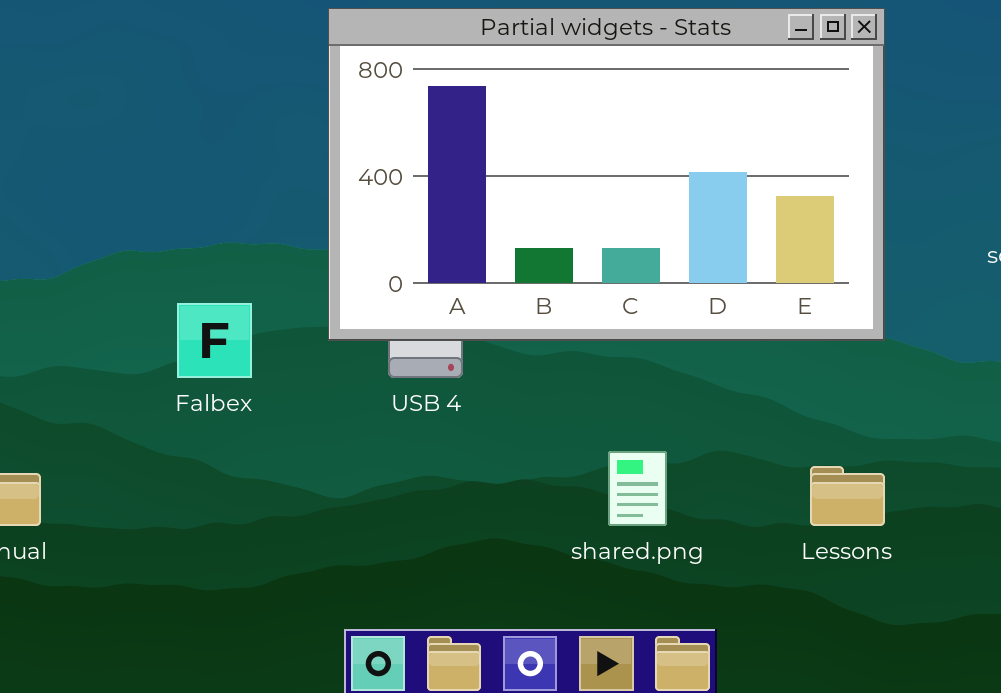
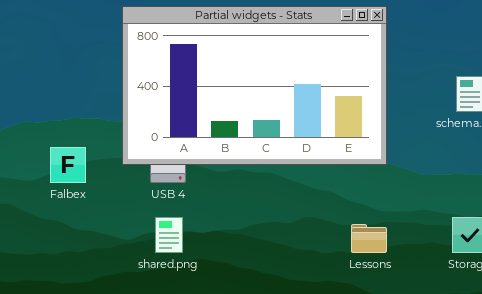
shared.png: [608,451,667,526] -> [155,217,183,253], moved

